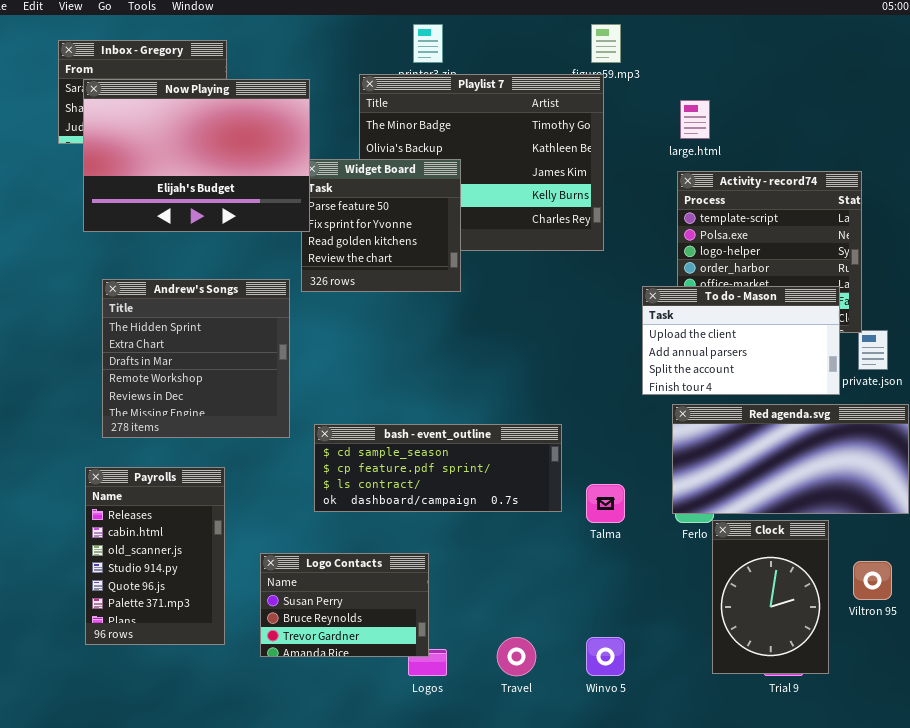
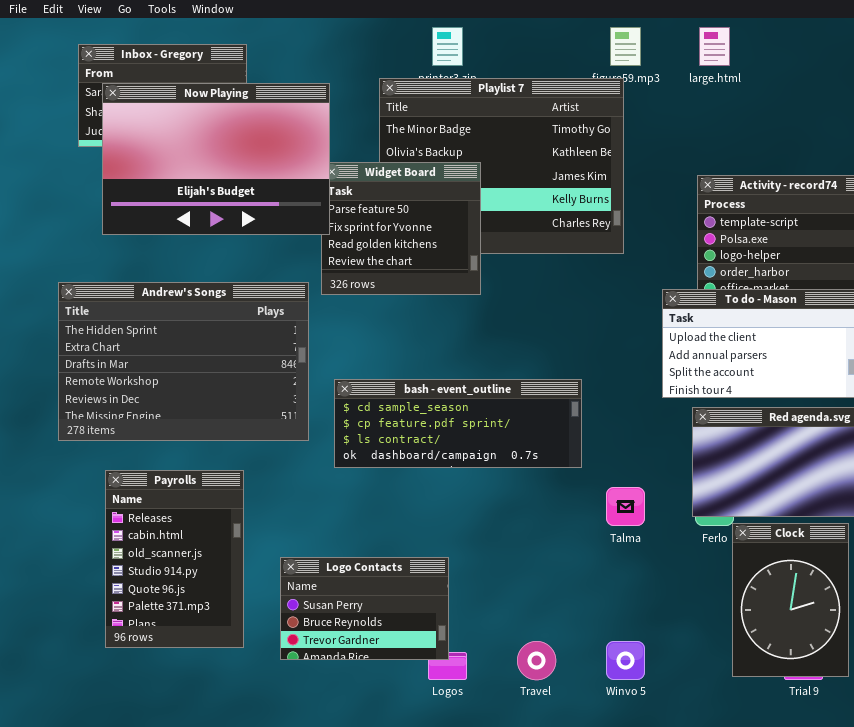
large.html: [680,100,710,139] -> [699,27,730,66], moved
Andrew's Songs: [102,279,290,438] -> [58,282,309,441], resized
bash - event_outline: [314,424,562,512] -> [334,379,582,468], moved

